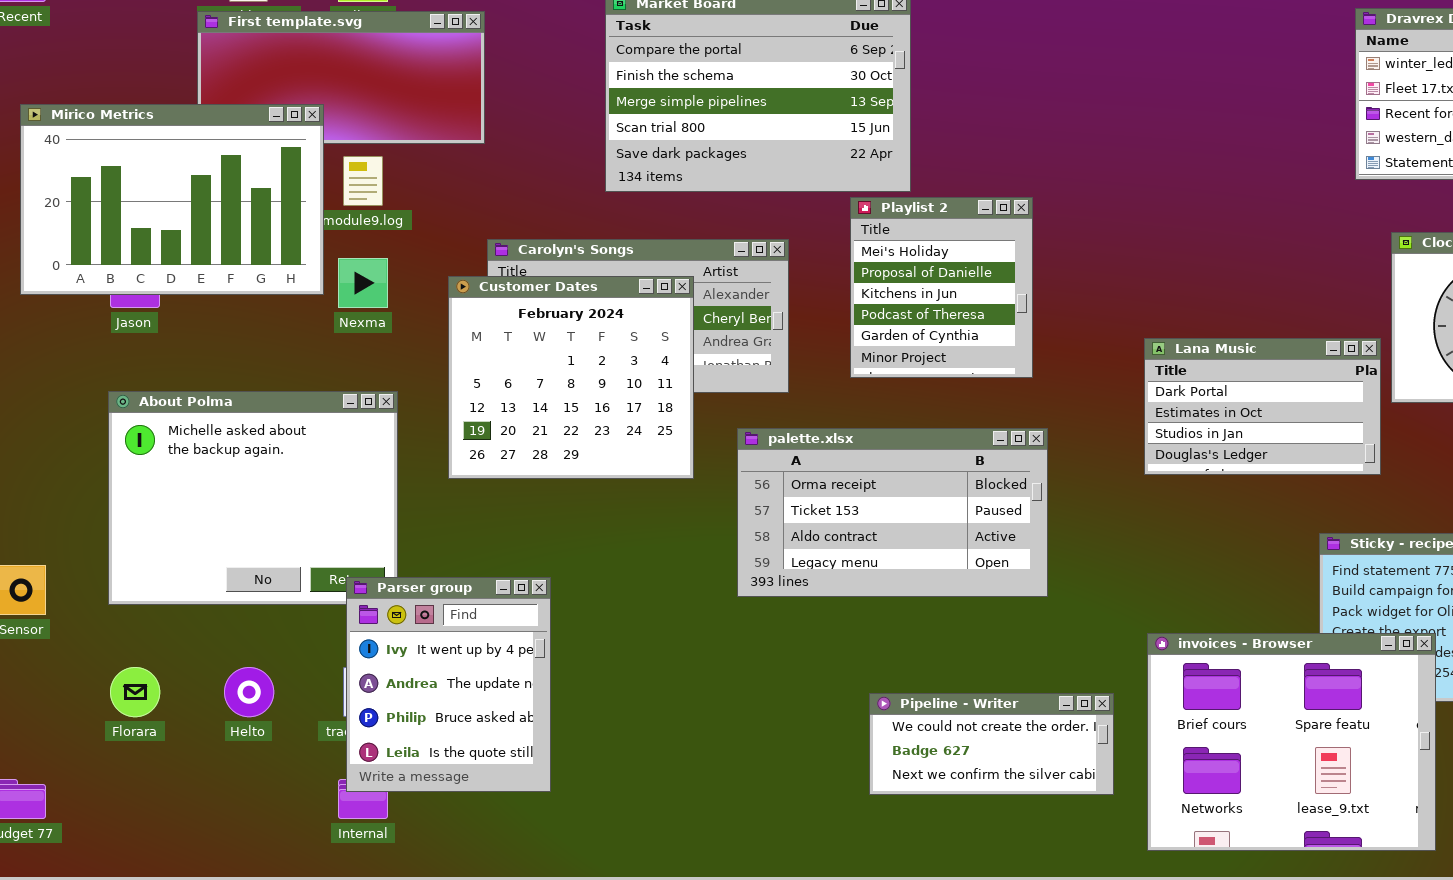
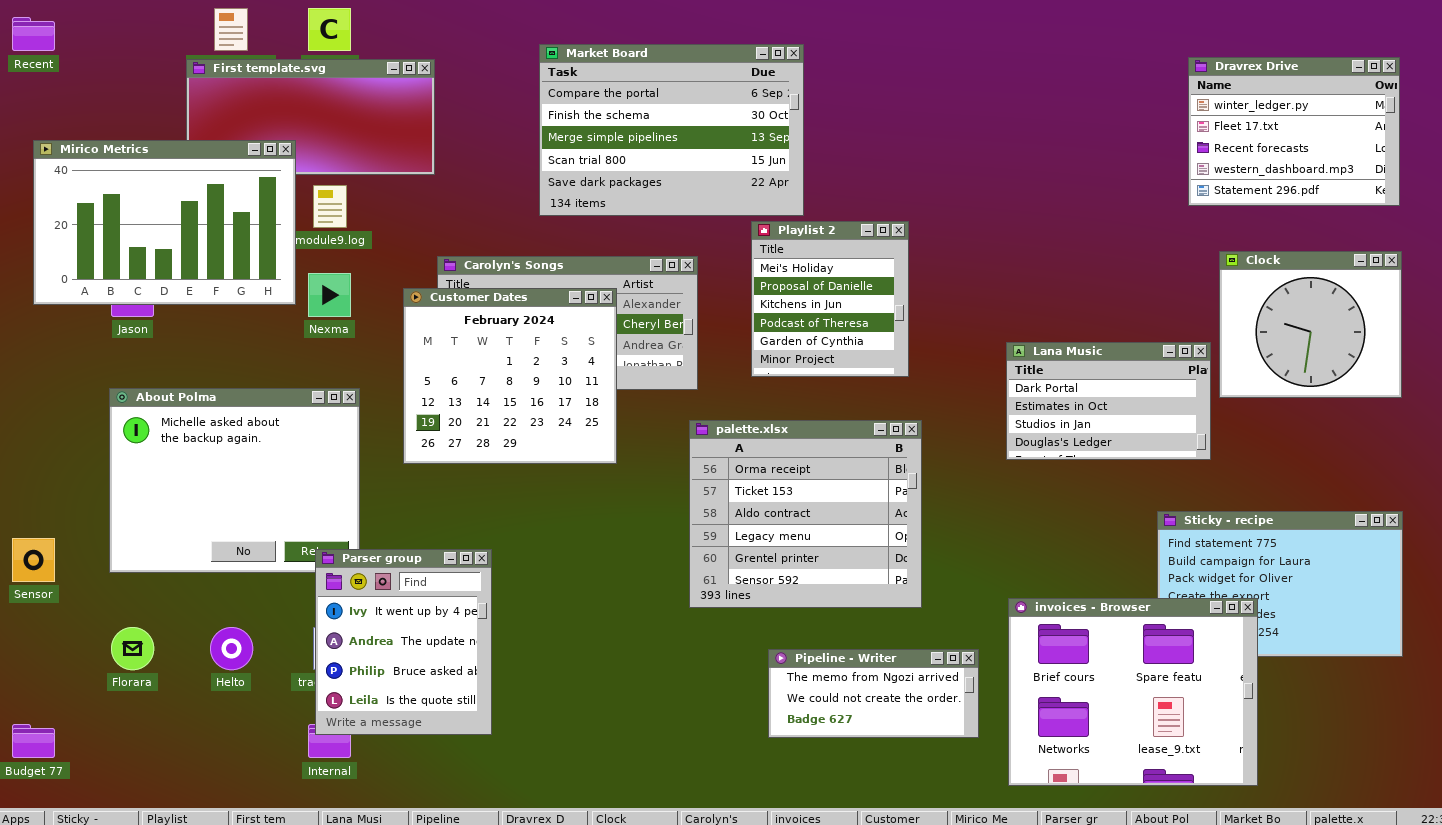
palette.xlsx: [737,428,1048,597] -> [689,420,922,608], resized
Pipeline - Writer: [869,693,1114,795] -> [768,649,979,738], scrolled up 1 row

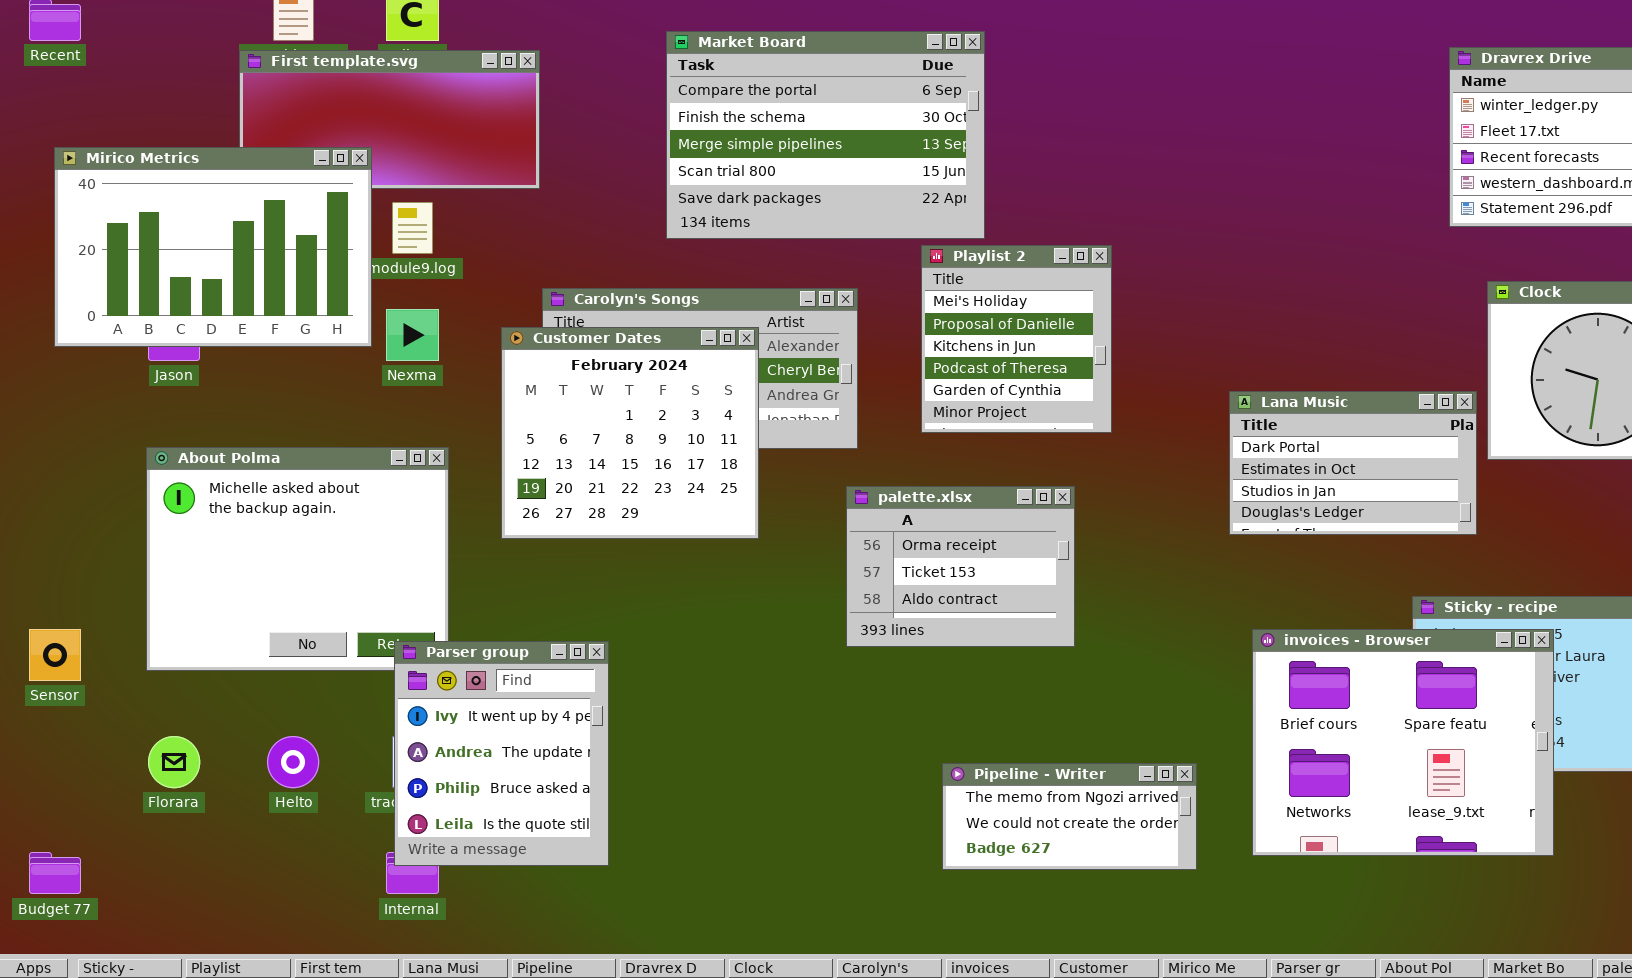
palette.xlsx: [689,420,922,608] -> [846,486,1075,647], resized
invoices - Browser: [1008,598,1258,786] -> [1252,629,1554,856], moved

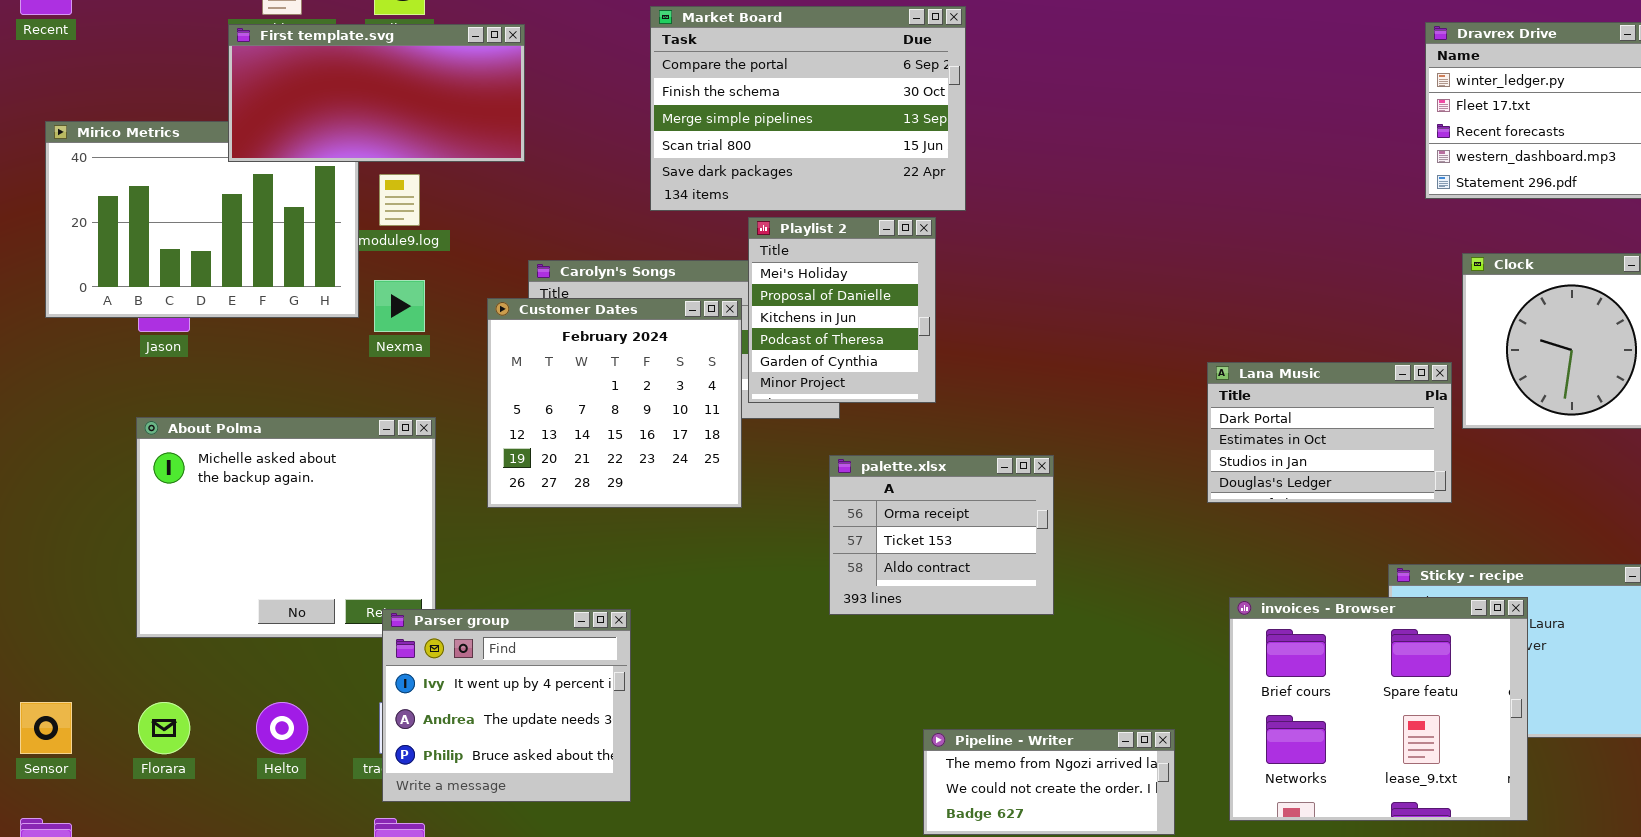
First template.svg: [239,50,540,189] -> [228,24,525,162], raised
Playlist 2: [921,245,1112,433] -> [748,217,936,403], moved
Sensor: [29,629,81,681] -> [20,702,72,754], moved
Parser group: [394,641,609,866] -> [382,609,631,802], resized

